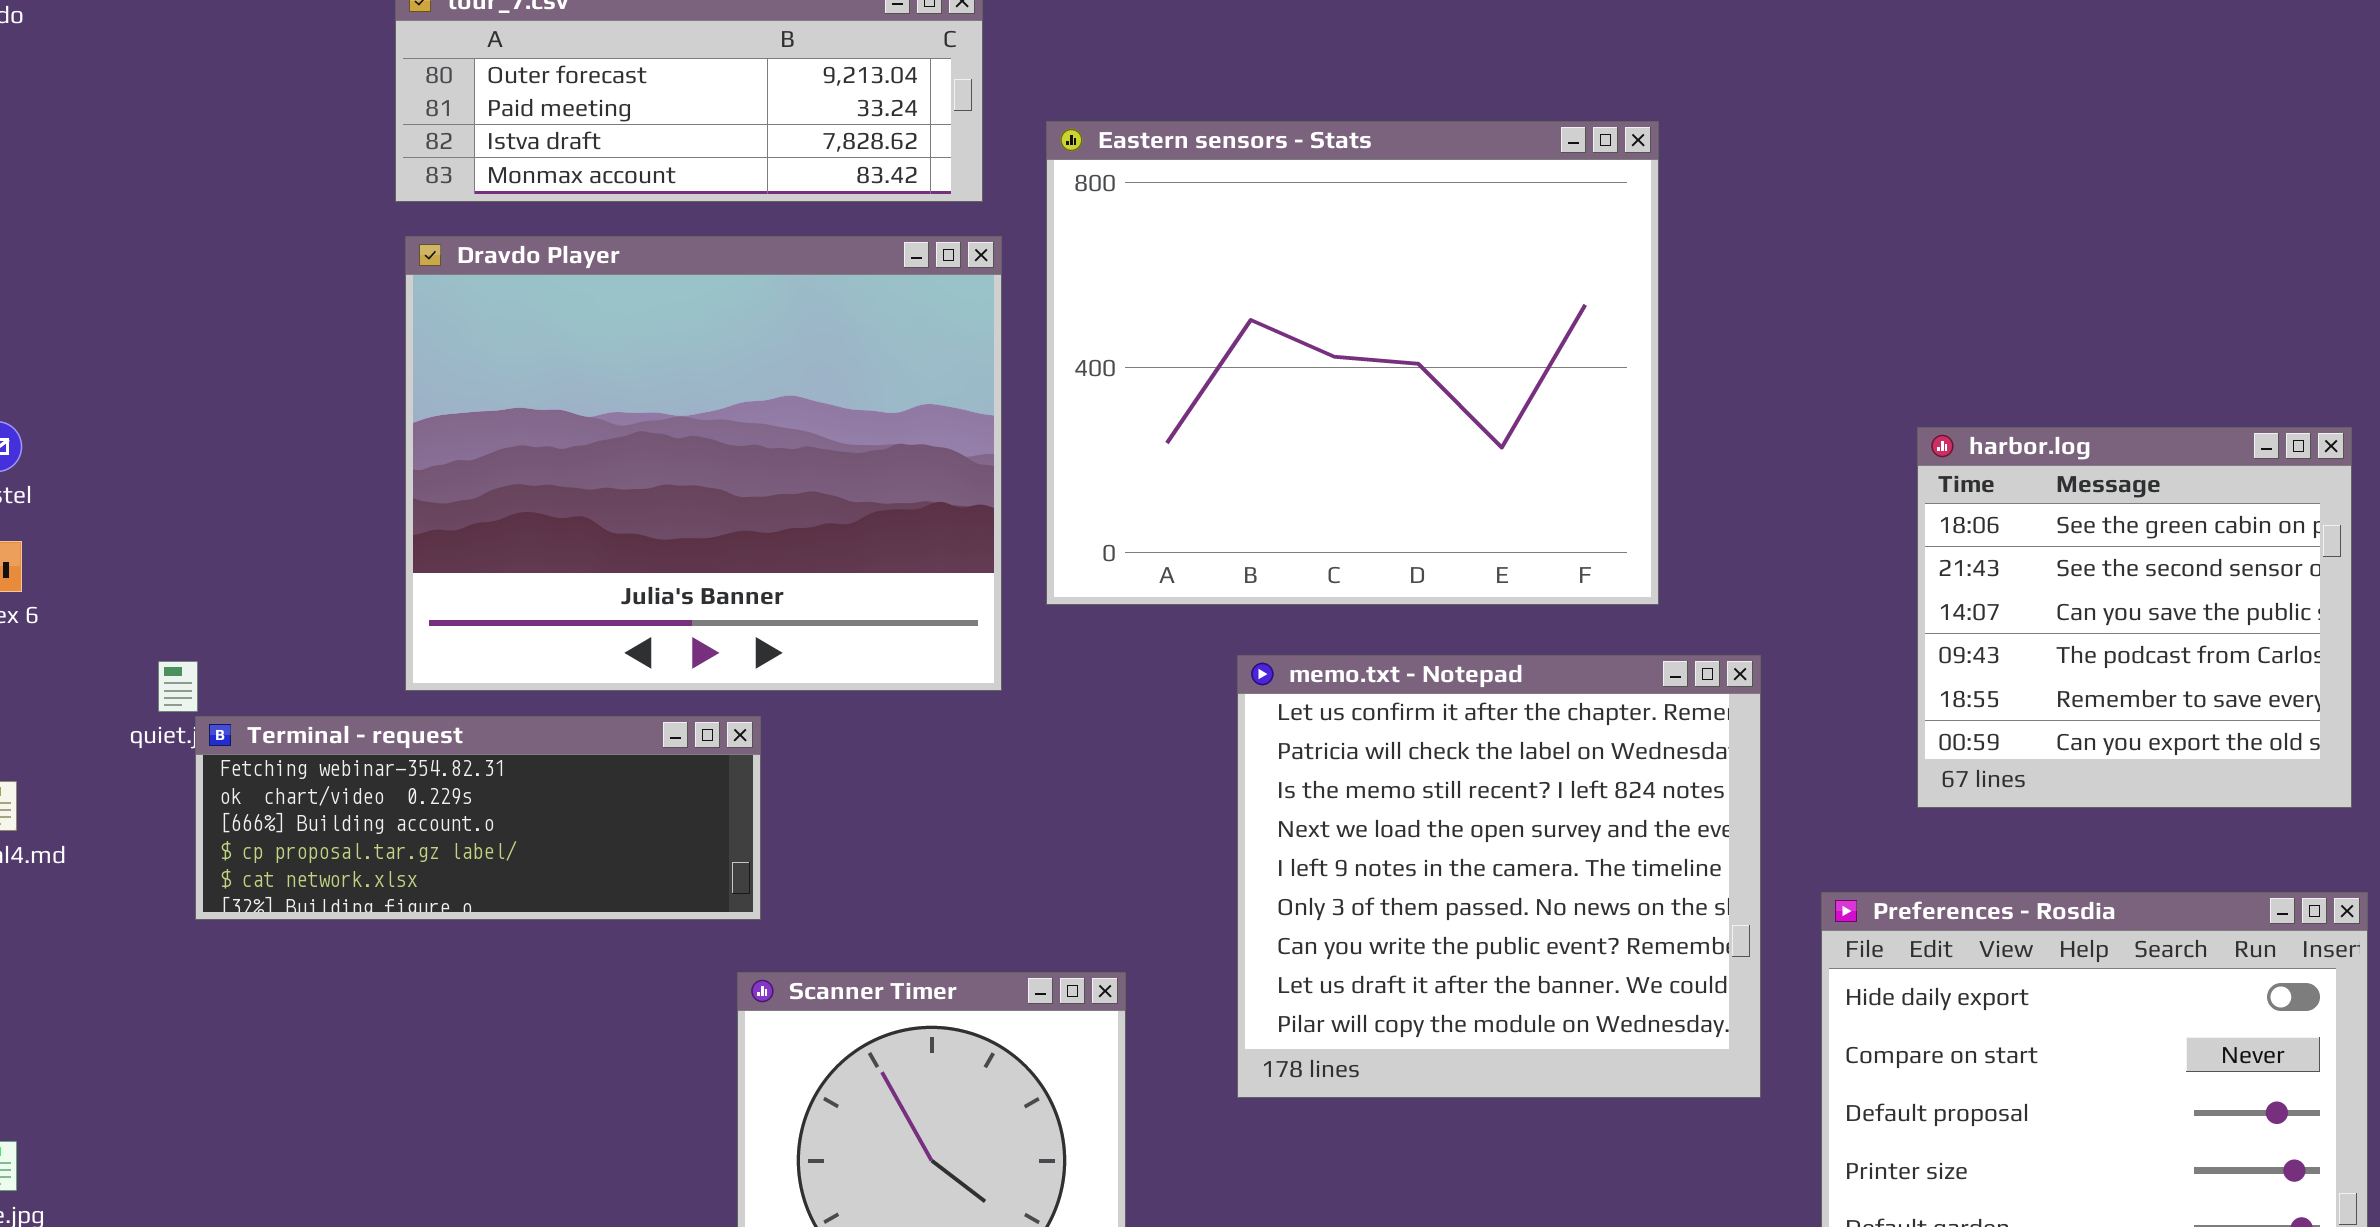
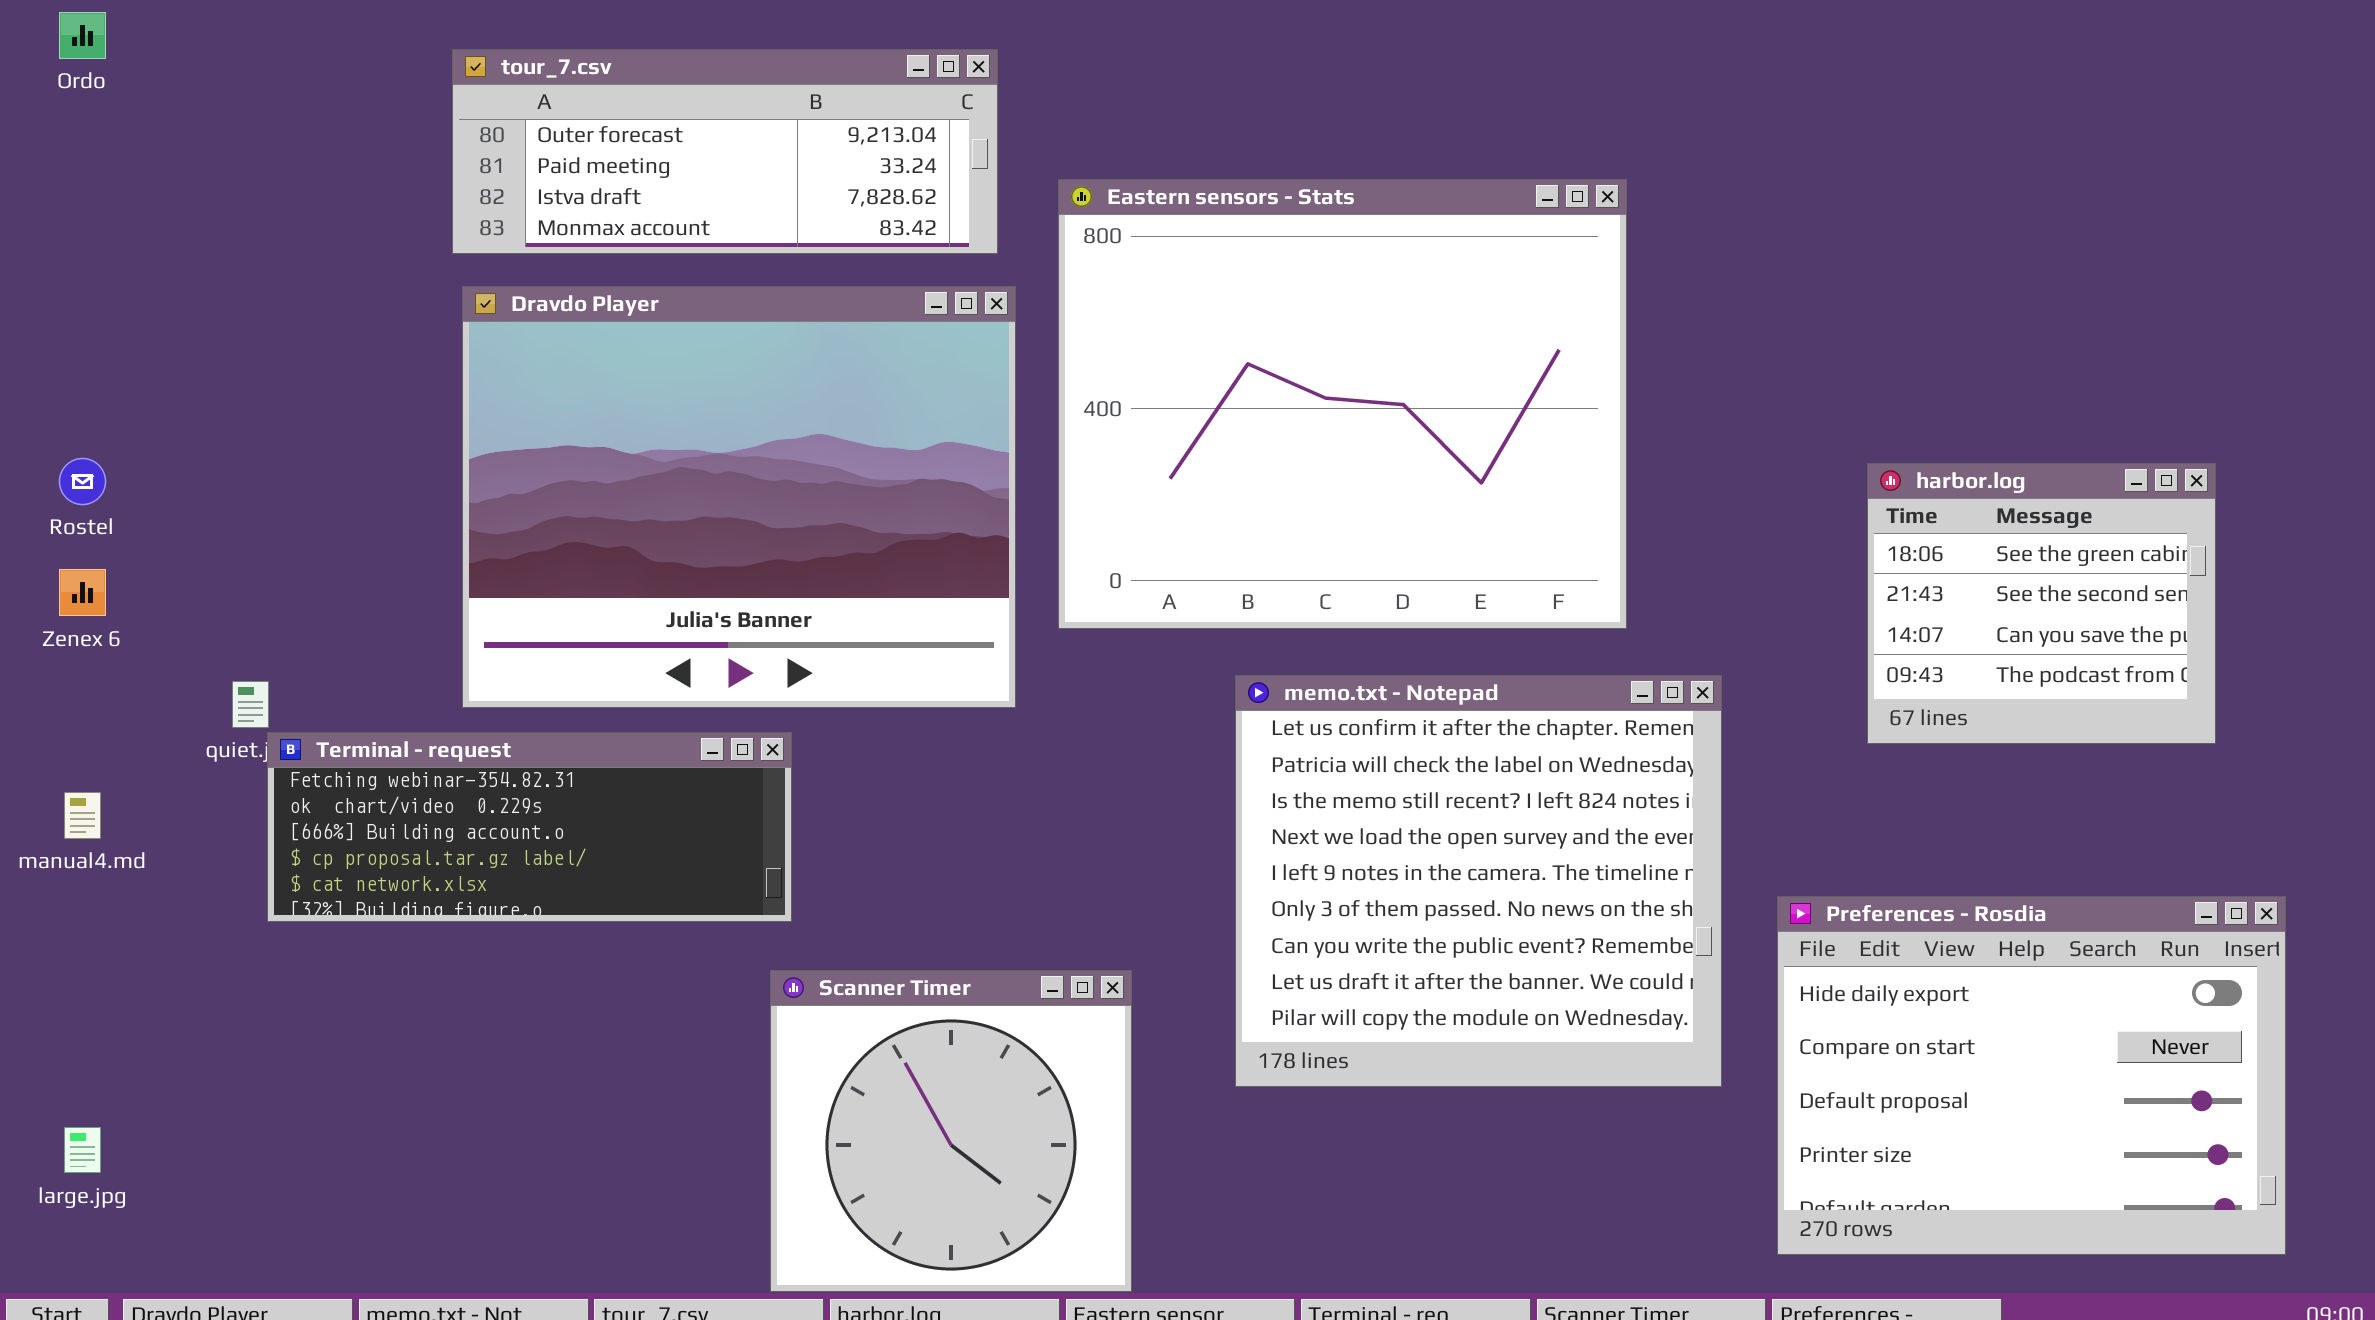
harbor.log: [1917,427,2352,808] -> [1867,463,2216,744], resized

